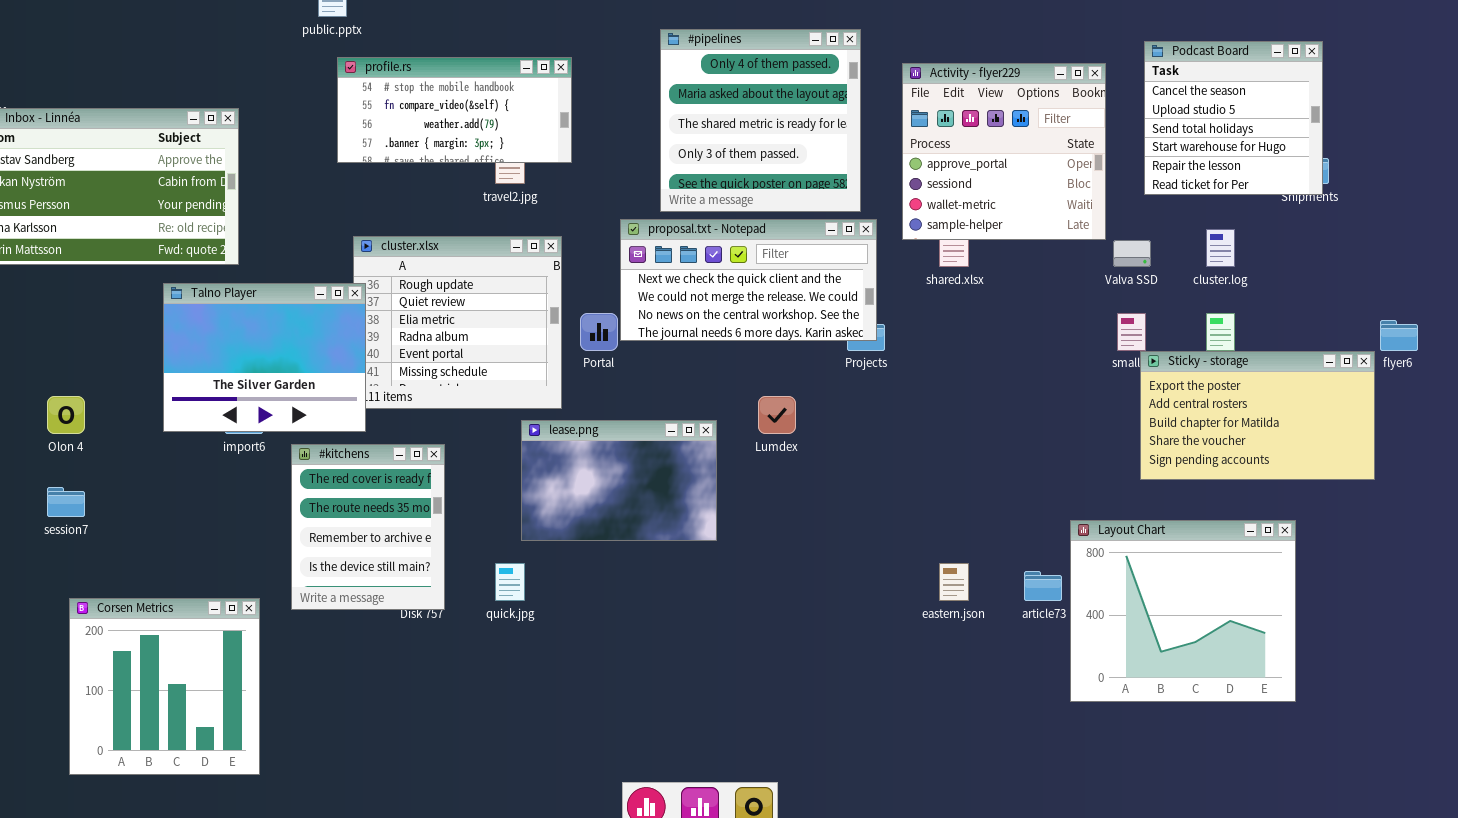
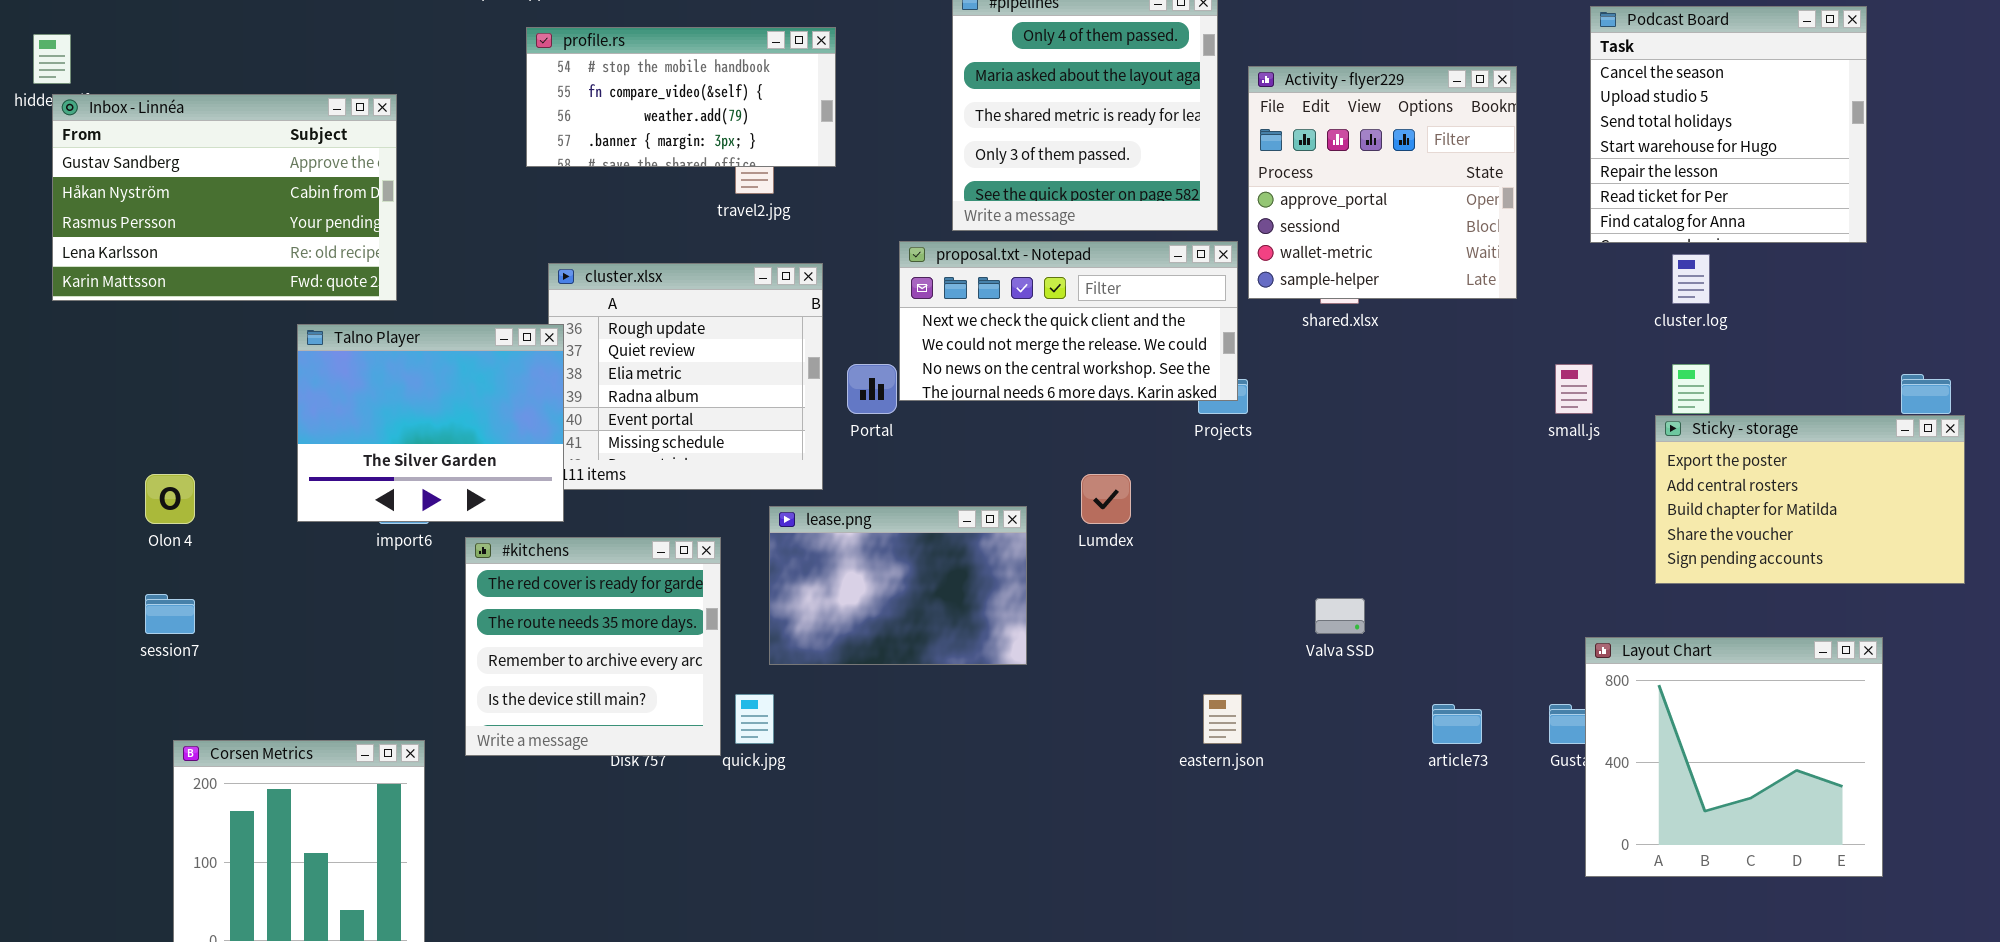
Podcast Board: [1144,41,1323,195] -> [1590,6,1867,243], resized
Activity - flyer229: [902,63,1106,240] -> [1248,66,1517,299], moved
Valva SSD: [1113,240,1151,267] -> [1315,598,1365,634], moved
Sticky - storage: [1140,351,1375,480] -> [1655,415,1965,584], moved
#kitchens: [291,444,445,610] -> [465,537,721,756], resized
Layout Chart: [1070,520,1296,702] -> [1585,637,1883,877], moved
eastern.json: [939,563,969,601] -> [1203,694,1242,744], moved

